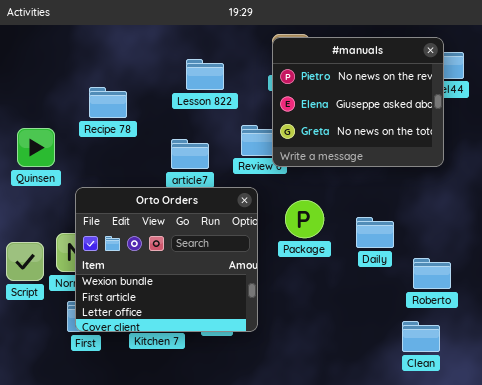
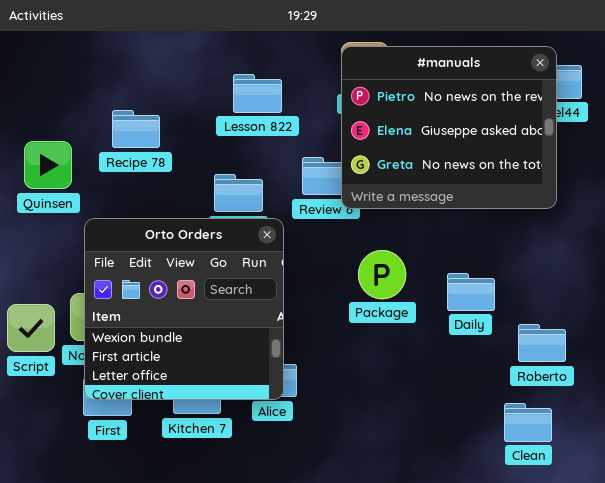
Quinsen: [17,128,55,167] -> [24,141,72,189], moved
Orto Orders: [75,187,258,332] -> [84,218,284,400], moved, resized

